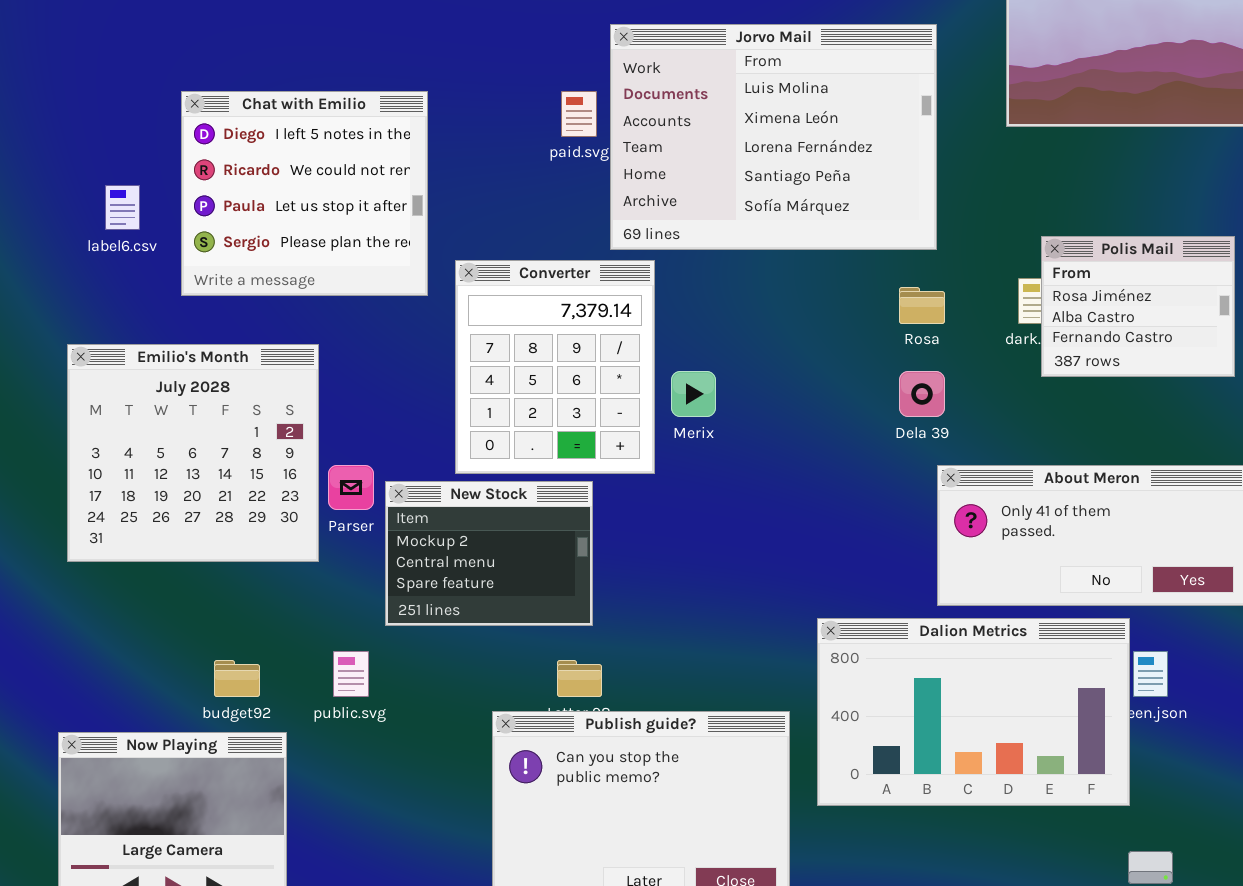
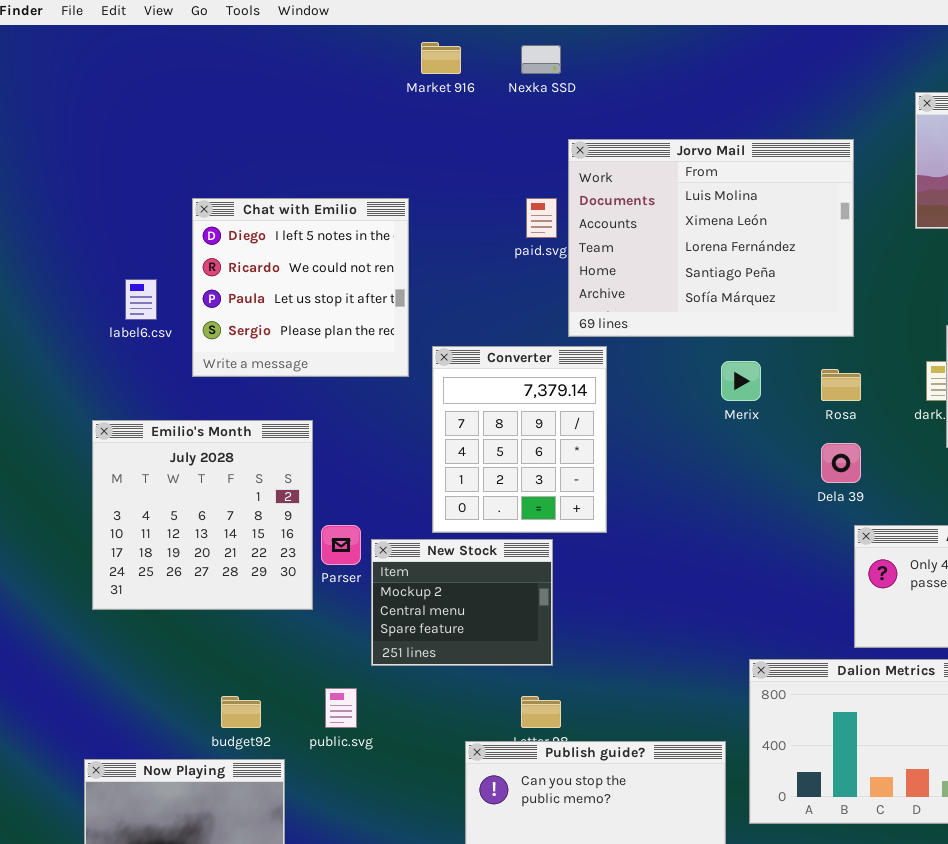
Merix: [671,371,716,417] -> [721,361,761,401], moved

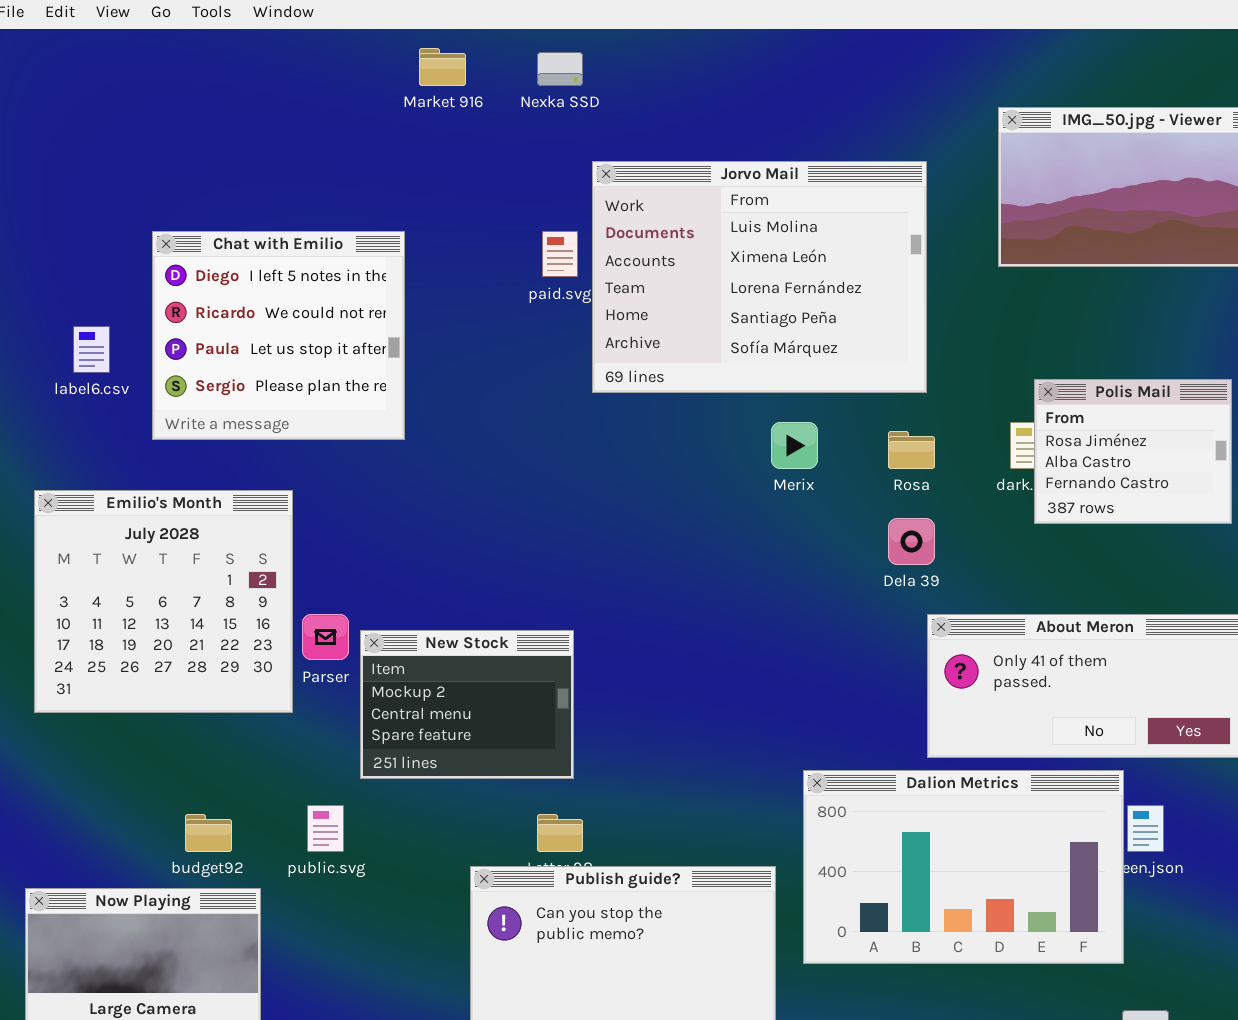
Converter: [432,346,607,533] -> none, closed

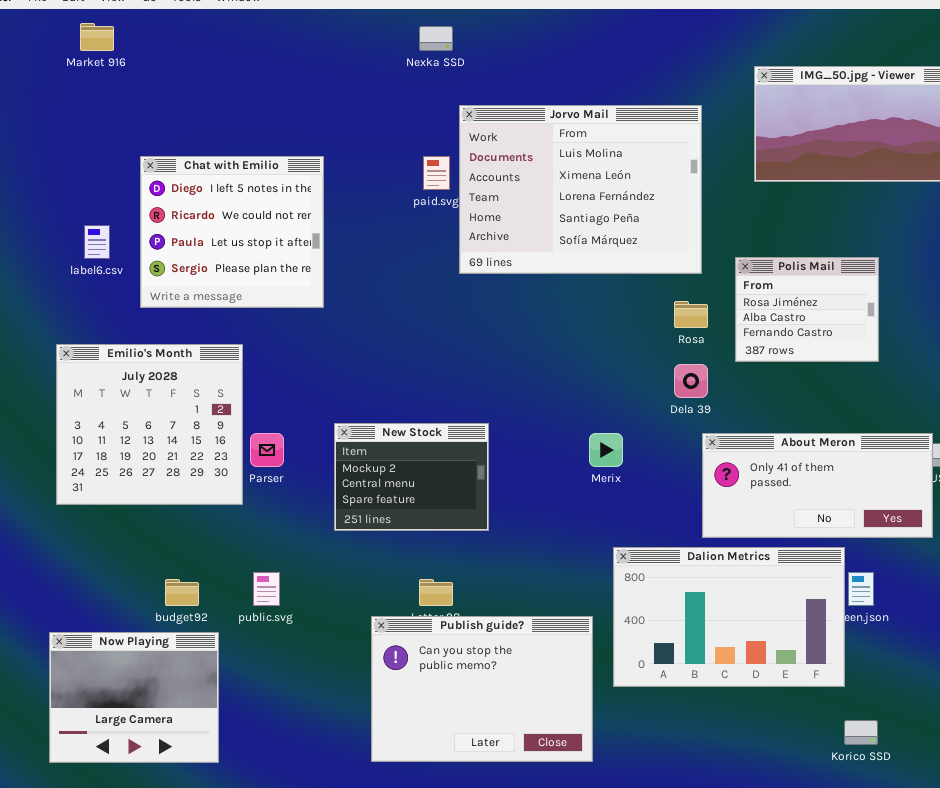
Market 916: [419,48,466,86] -> [80,23,114,51], moved
Polis Mail: [1034,379,1232,524] -> [735,257,879,362], moved
Merix: [771,422,818,469] -> [589,433,623,467], moved
New Stock: [360,630,574,779] -> [334,423,489,531], moved

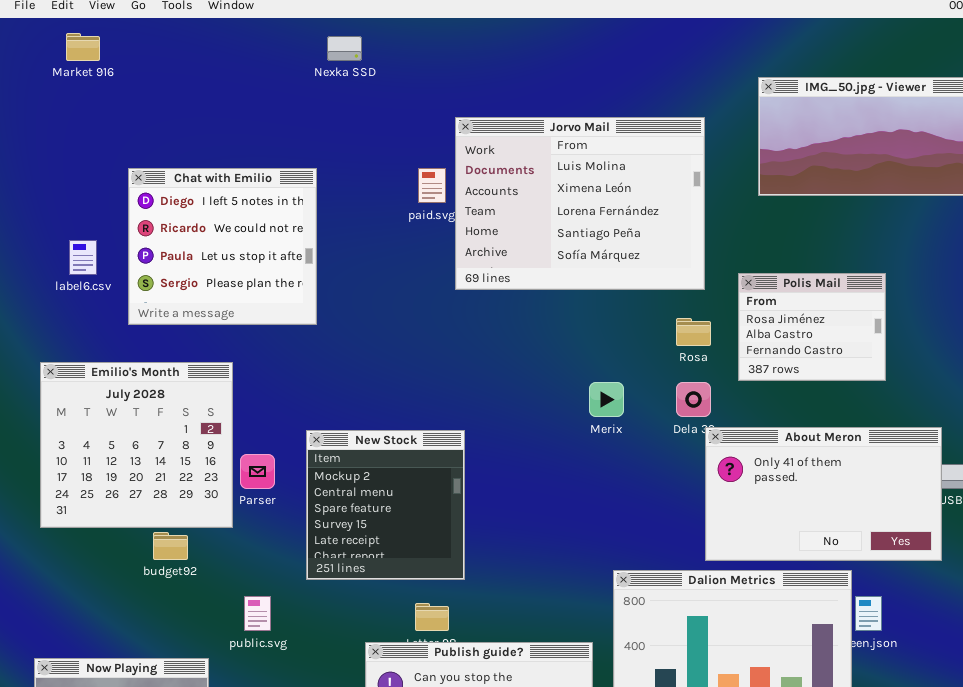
Nexka SSD: [419,26,453,51] -> [327,36,362,61], moved
New Stock: [334,423,489,531] -> [306,430,465,580], moved, resized
Merix: [589,433,623,467] -> [589,382,624,417], moved
About Meron: [702,433,933,538] -> [705,427,942,561], resized
budget92: [165,579,199,606] -> [153,532,188,560], moved

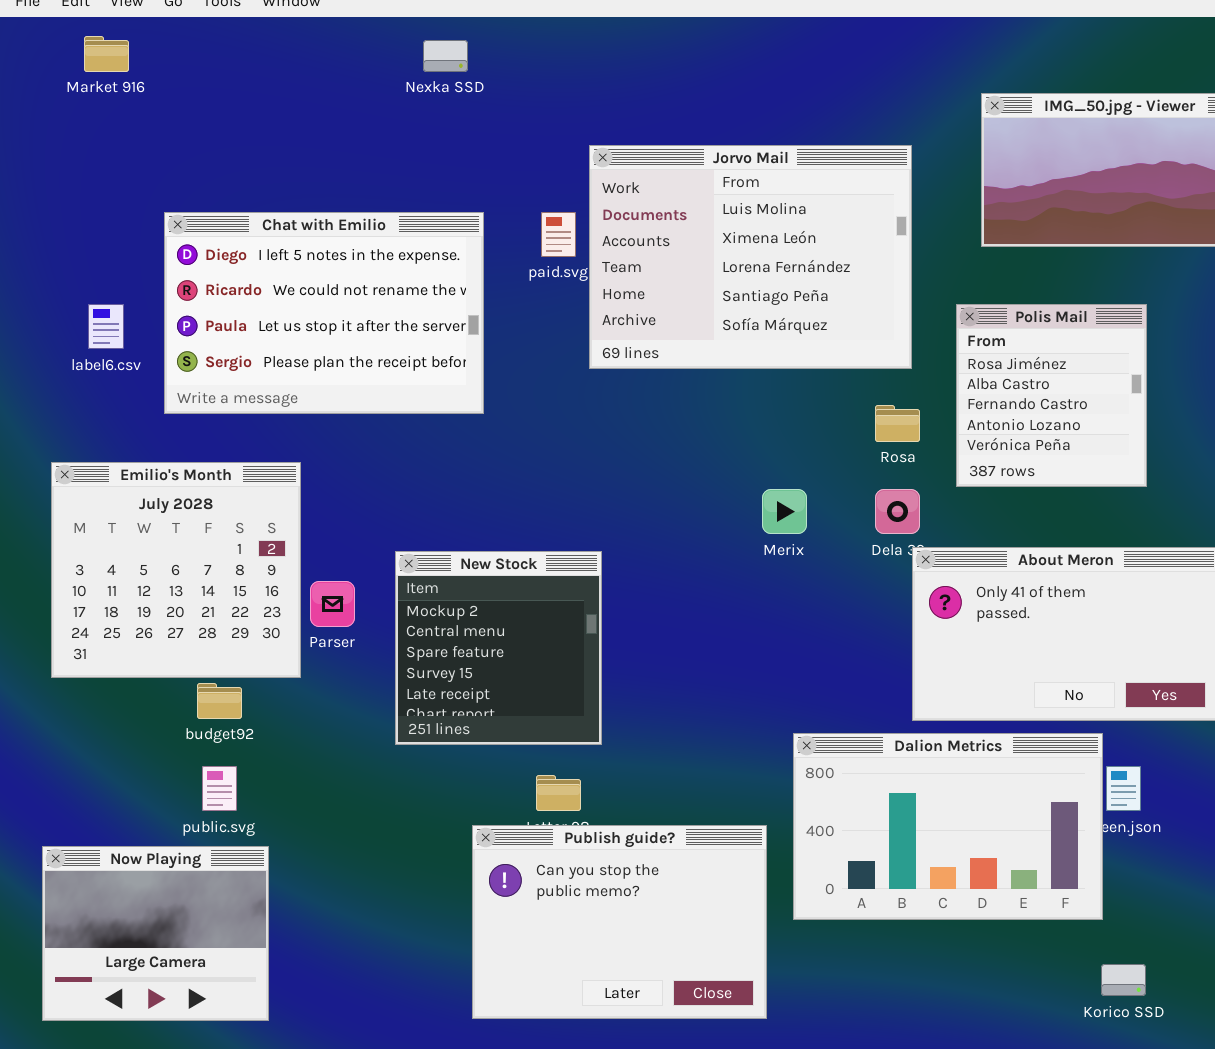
Chat with Emilio: [128,168,317,325] -> [164,212,484,414], resized
Polis Mail: [738,273,886,381] -> [956,304,1147,487], resized
public.svg: [244,596,271,631] -> [202,766,237,811], moved

